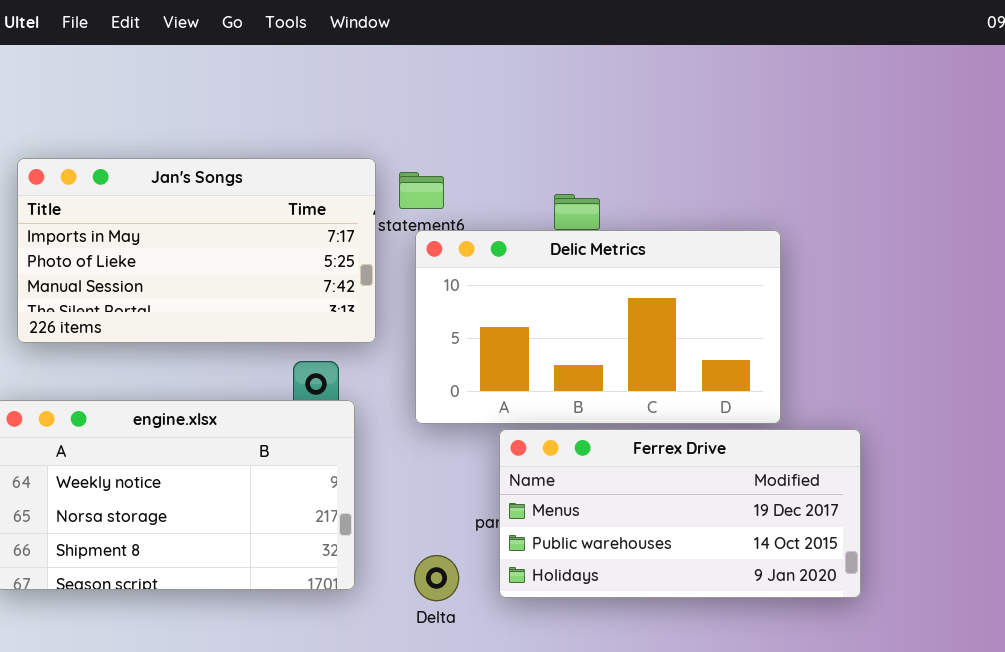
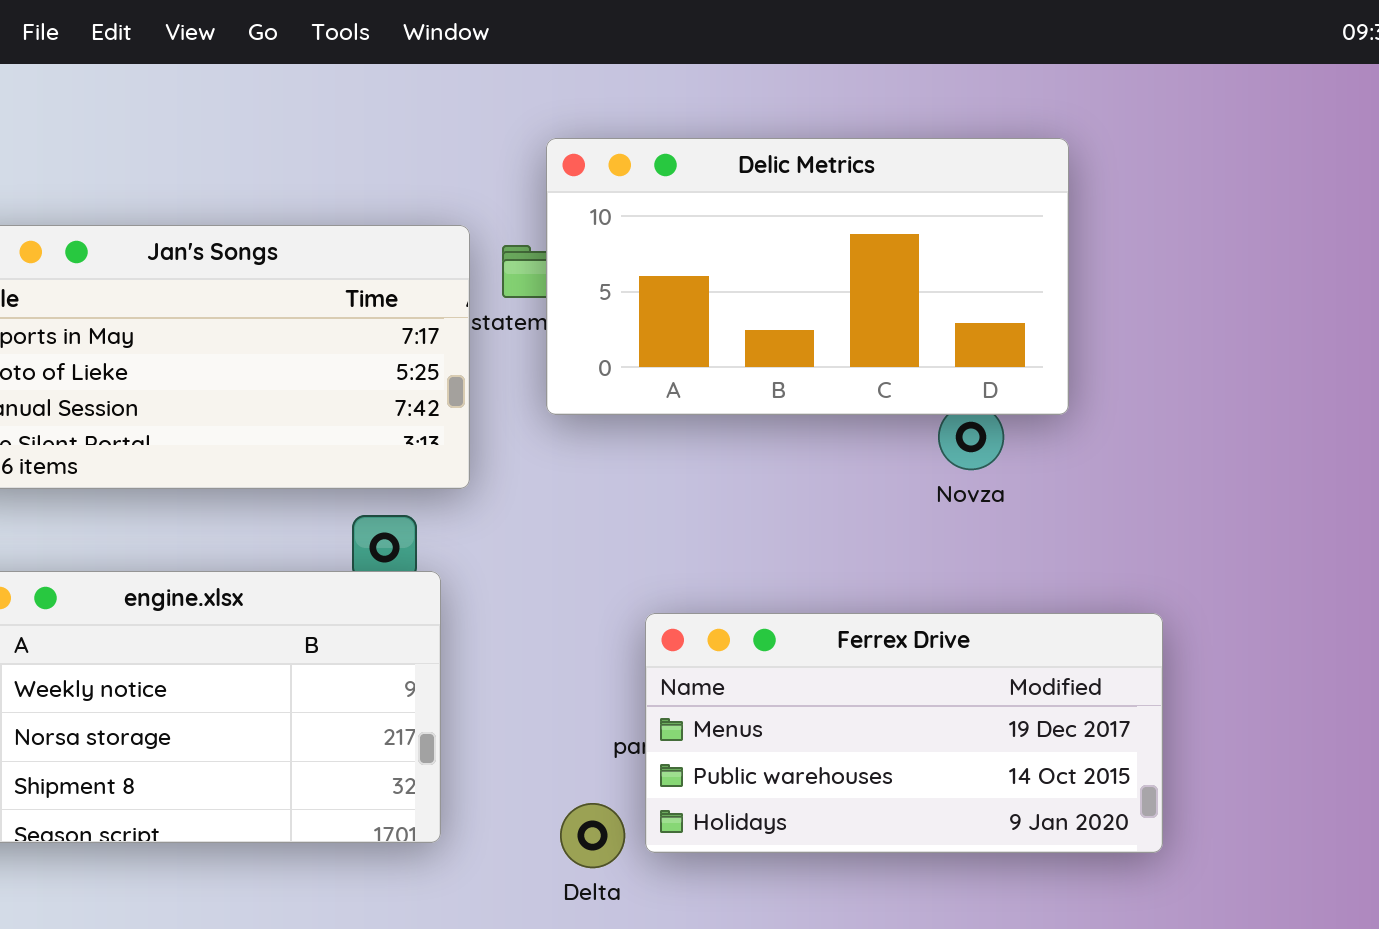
Delic Metrics: [415,230,781,424] -> [546,138,1069,415], moved
Delta: [414,555,459,601] -> [560,803,625,868], moved

